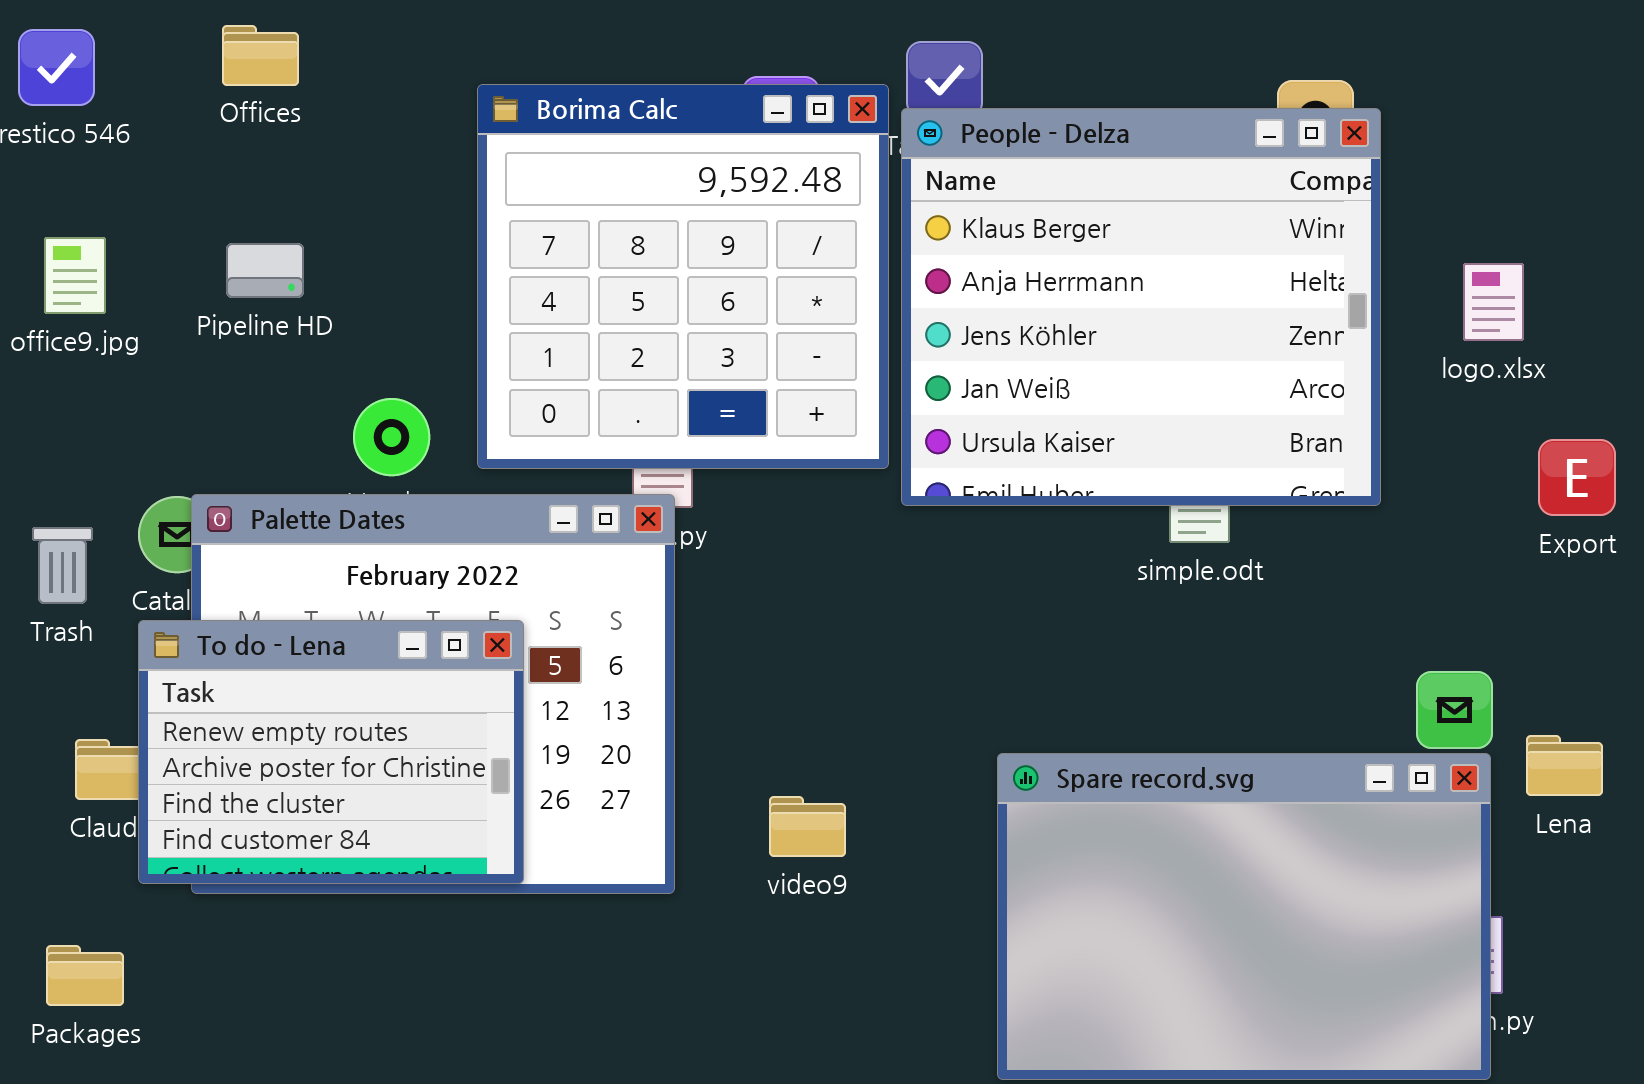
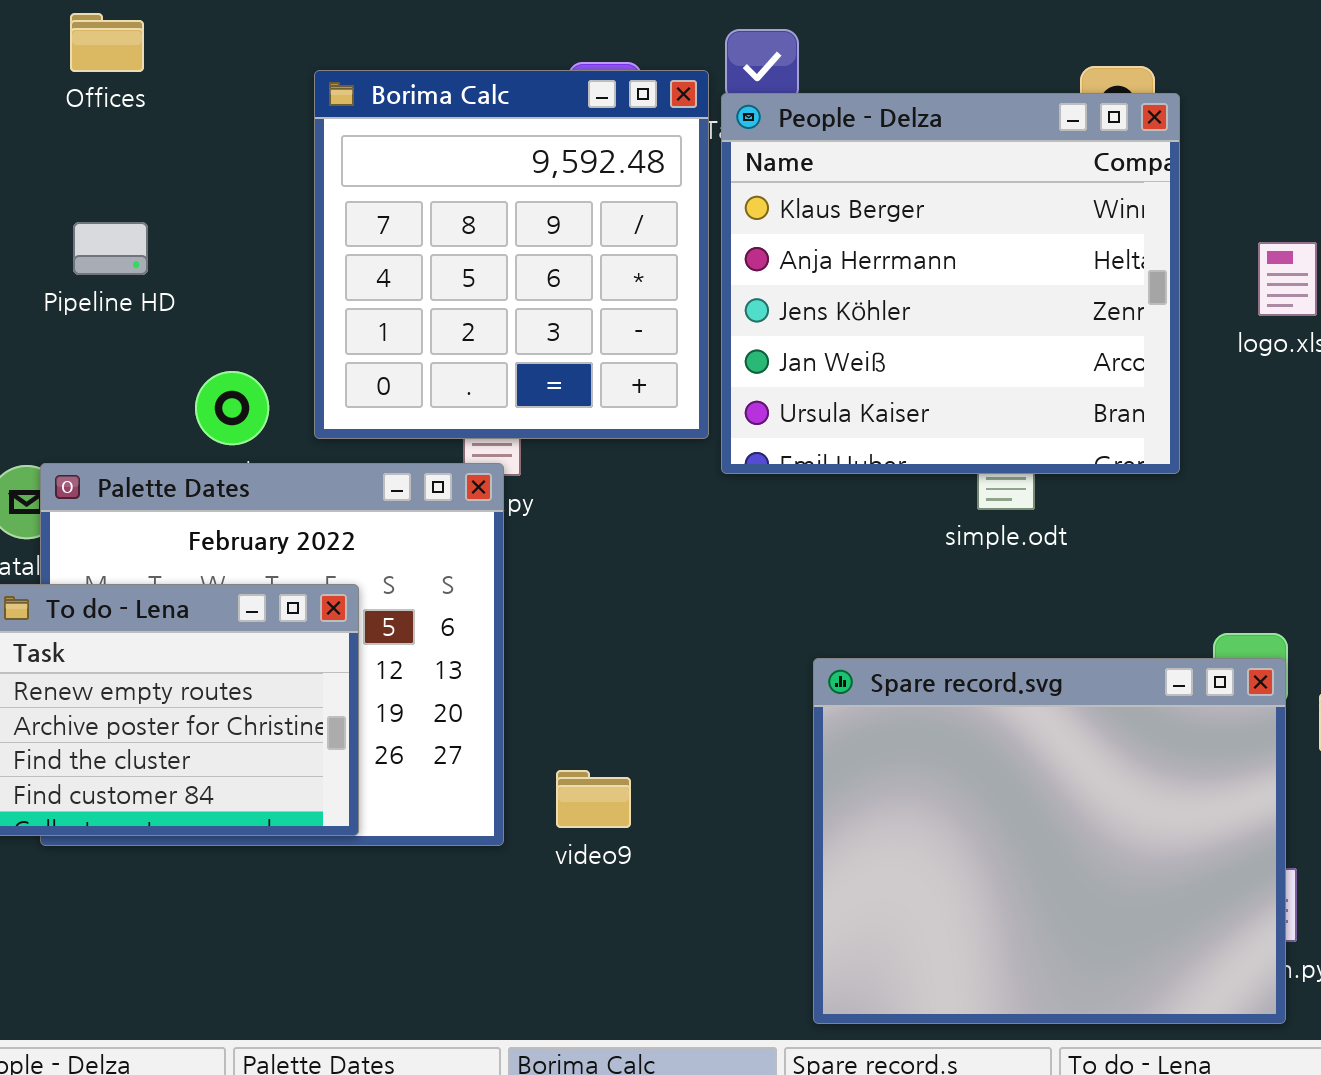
Spare record.svg: [997,753,1491,1080] -> [813,658,1286,1024], resized
video9: [769,796,846,857] -> [556,770,631,828], moved

